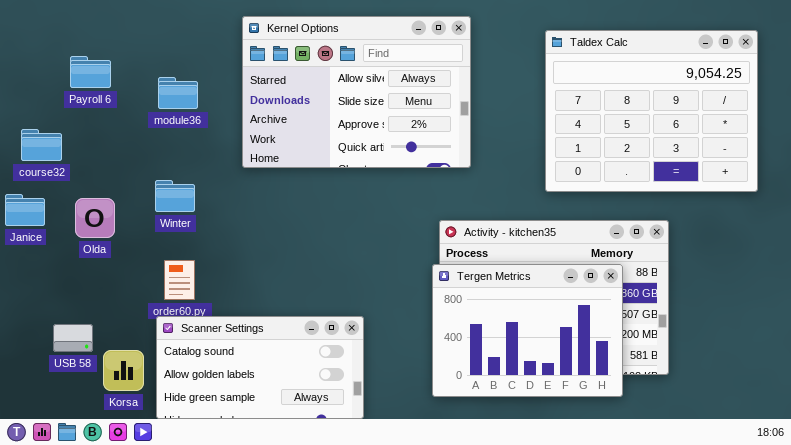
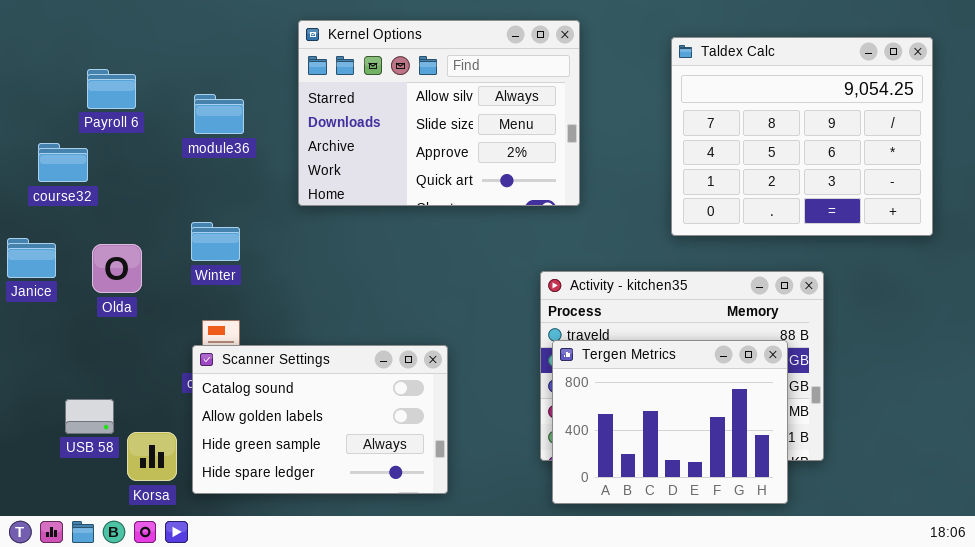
course32: [21,129,62,161] -> [38,143,88,182], moved
Tergen Metrics: [432,264,623,397] -> [552,340,788,504], moved
Scanner Settings: [156,316,364,419] -> [192,345,448,494], moved, resized

